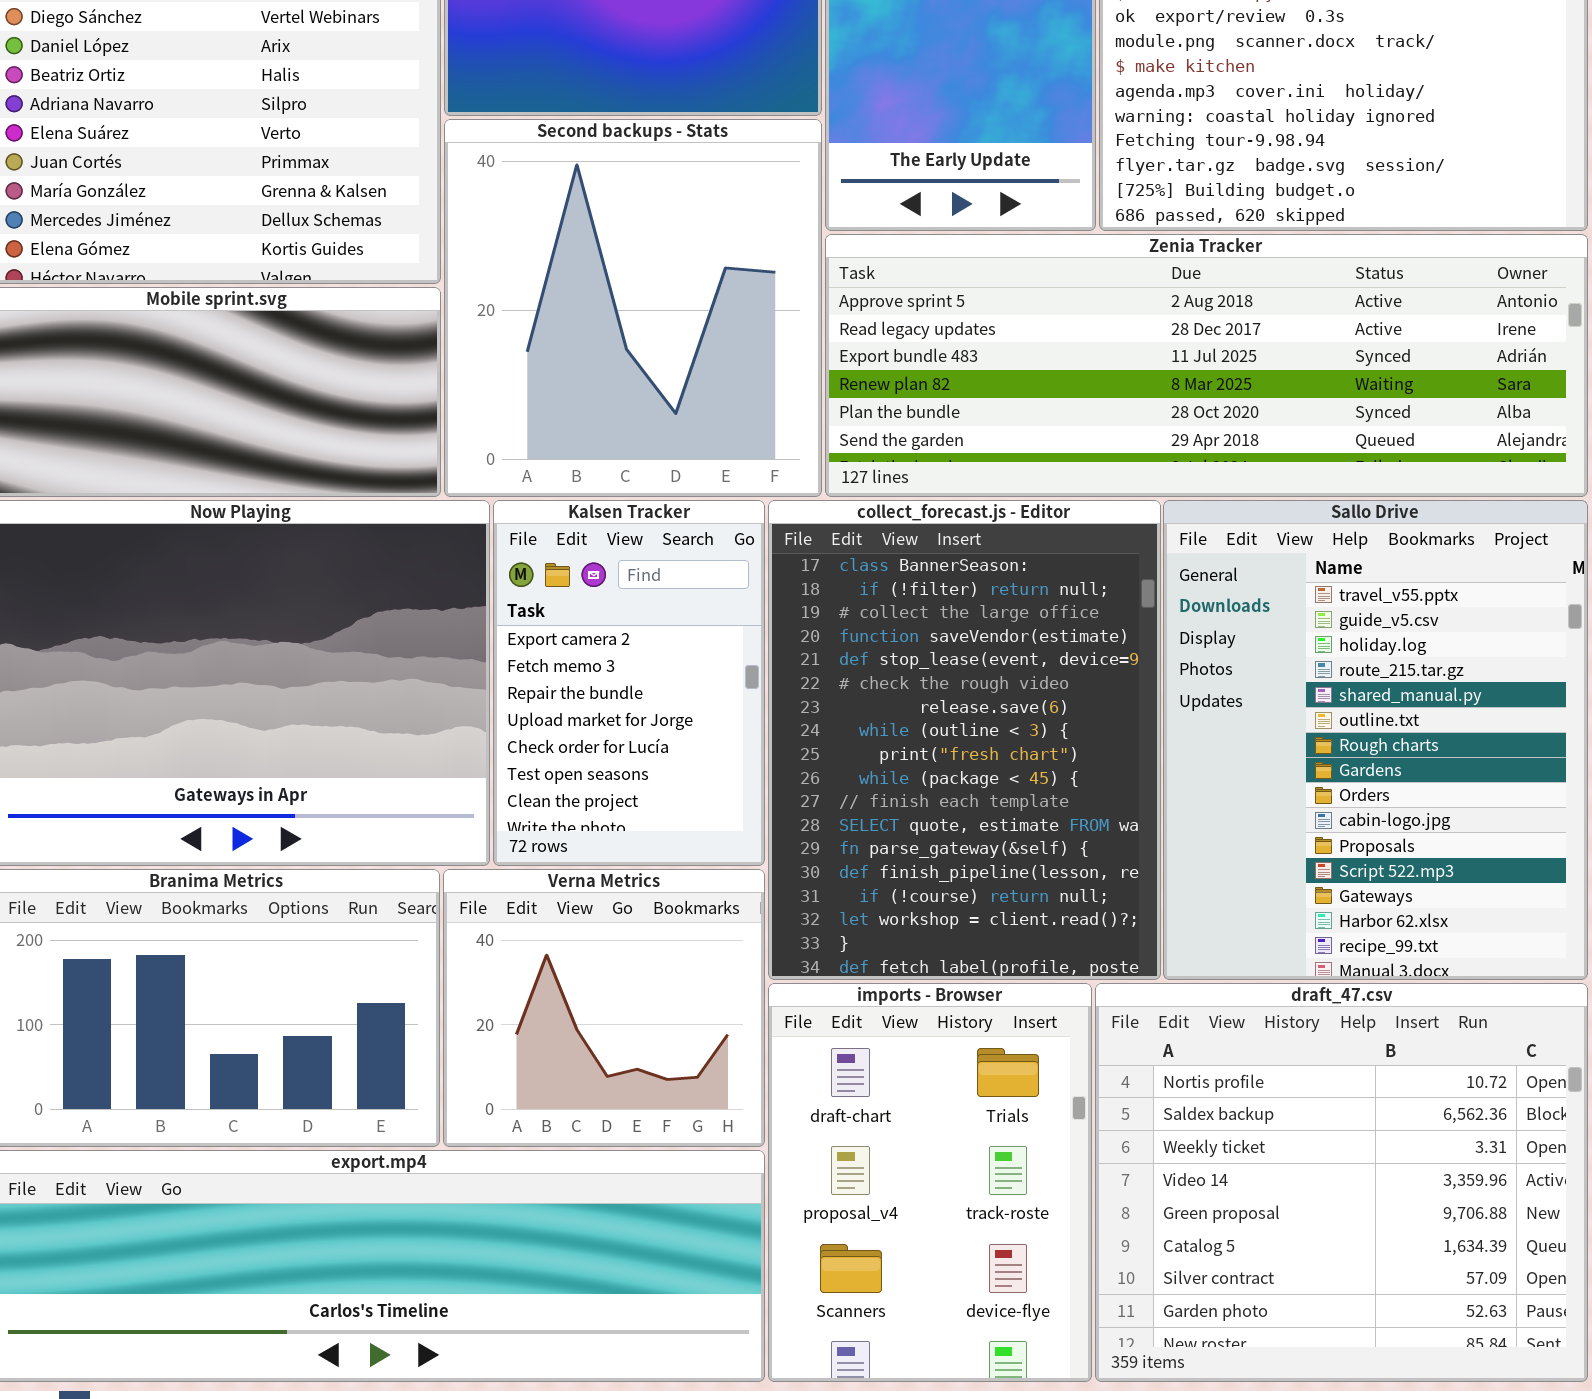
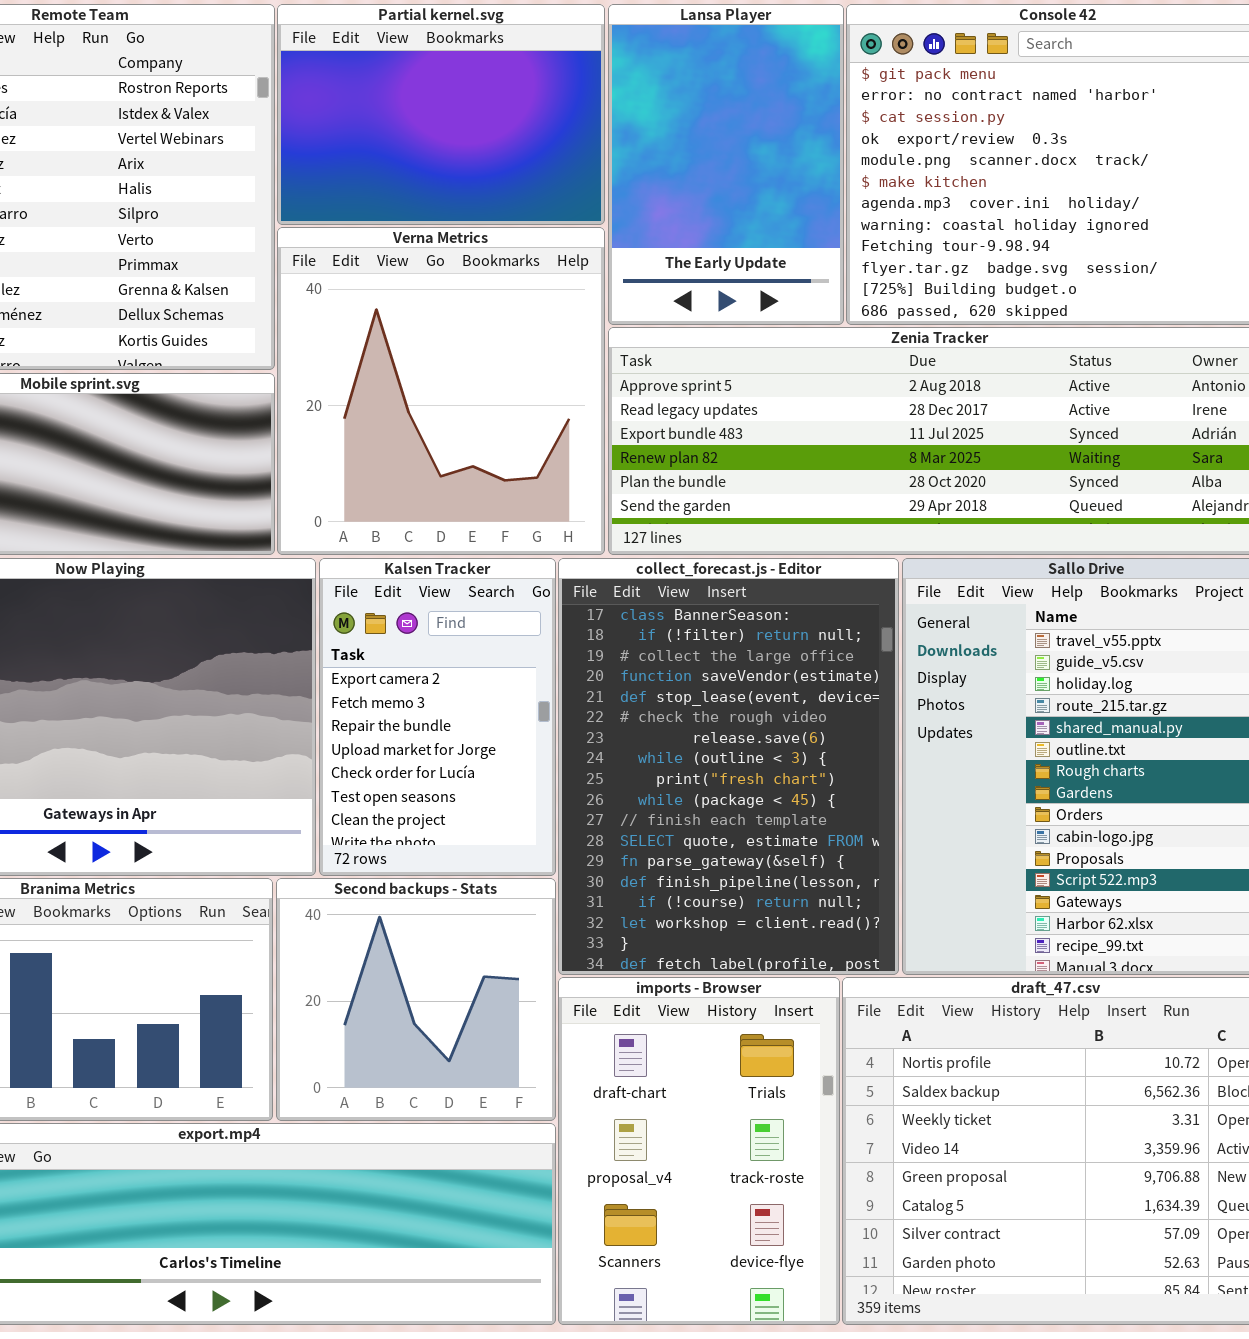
Second backups - Stats: [444,119,822,497] -> [276,878,556,1121], moved, resized
Verna Metrics: [443,869,765,1147] -> [277,227,605,555], moved, resized

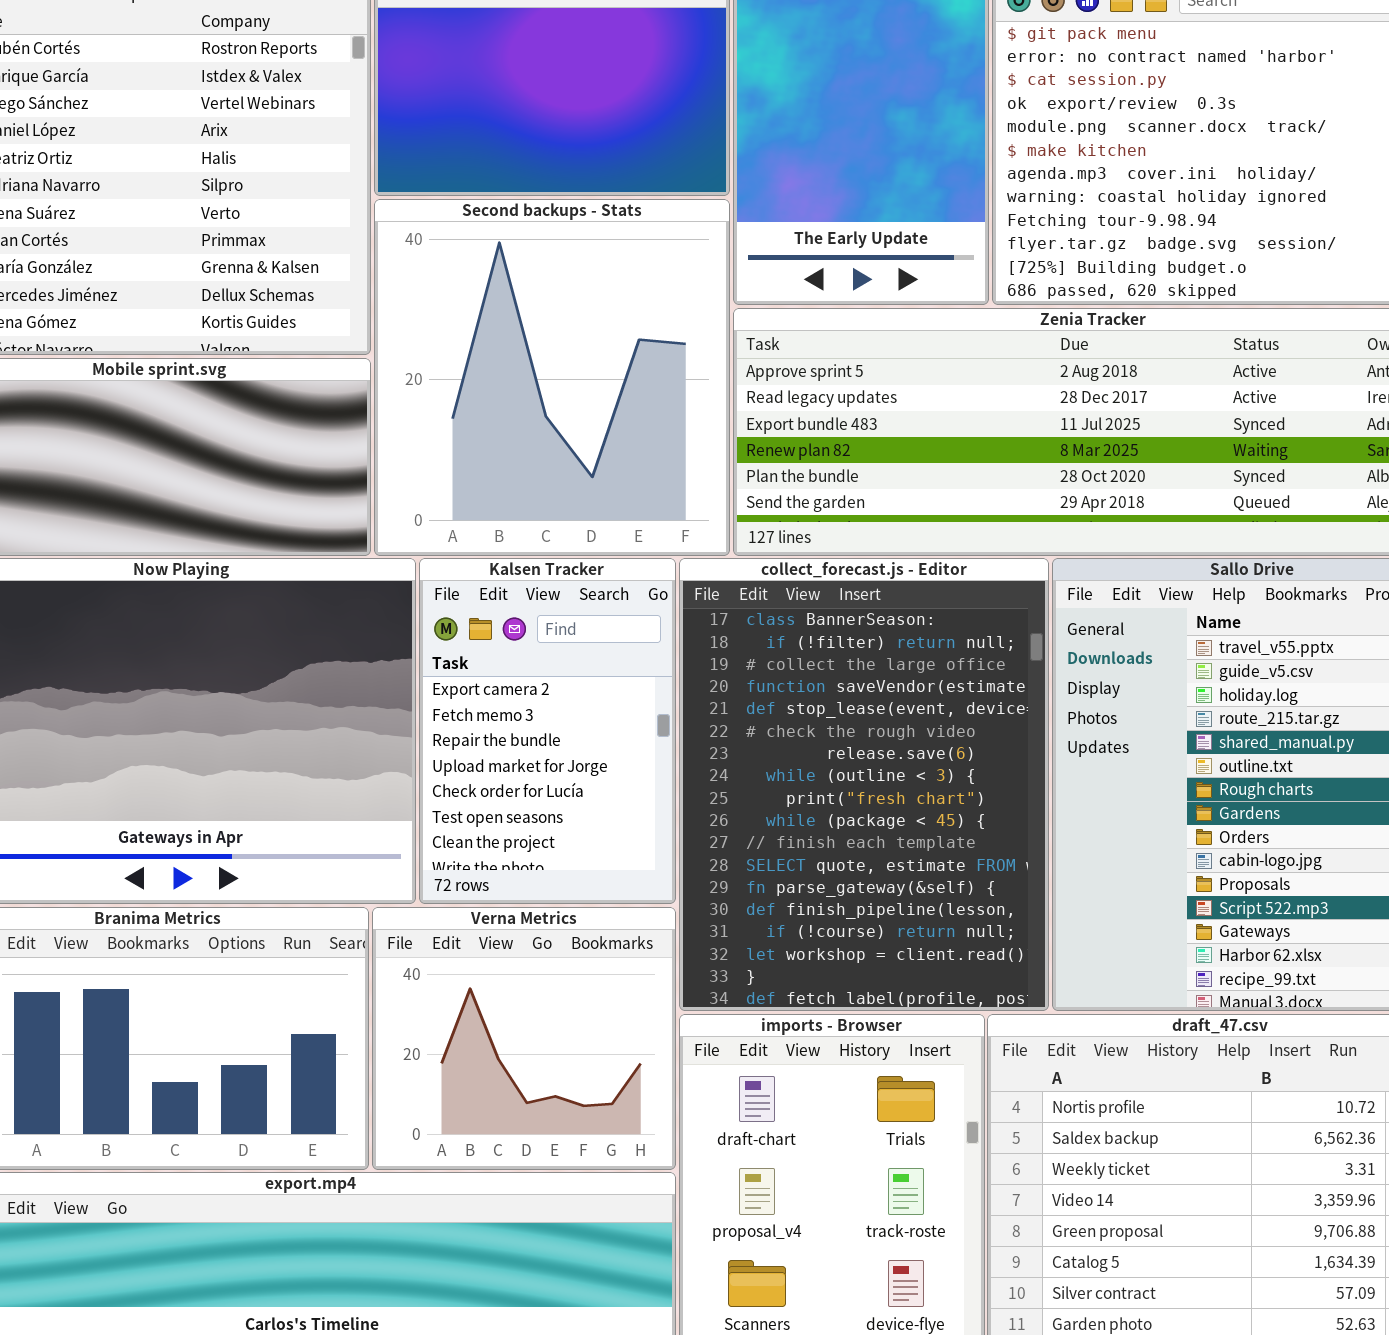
Verna Metrics: [277,227,605,555] -> [372,907,676,1170], moved, resized
Second backups - Stats: [276,878,556,1121] -> [374,199,730,556], moved, resized

